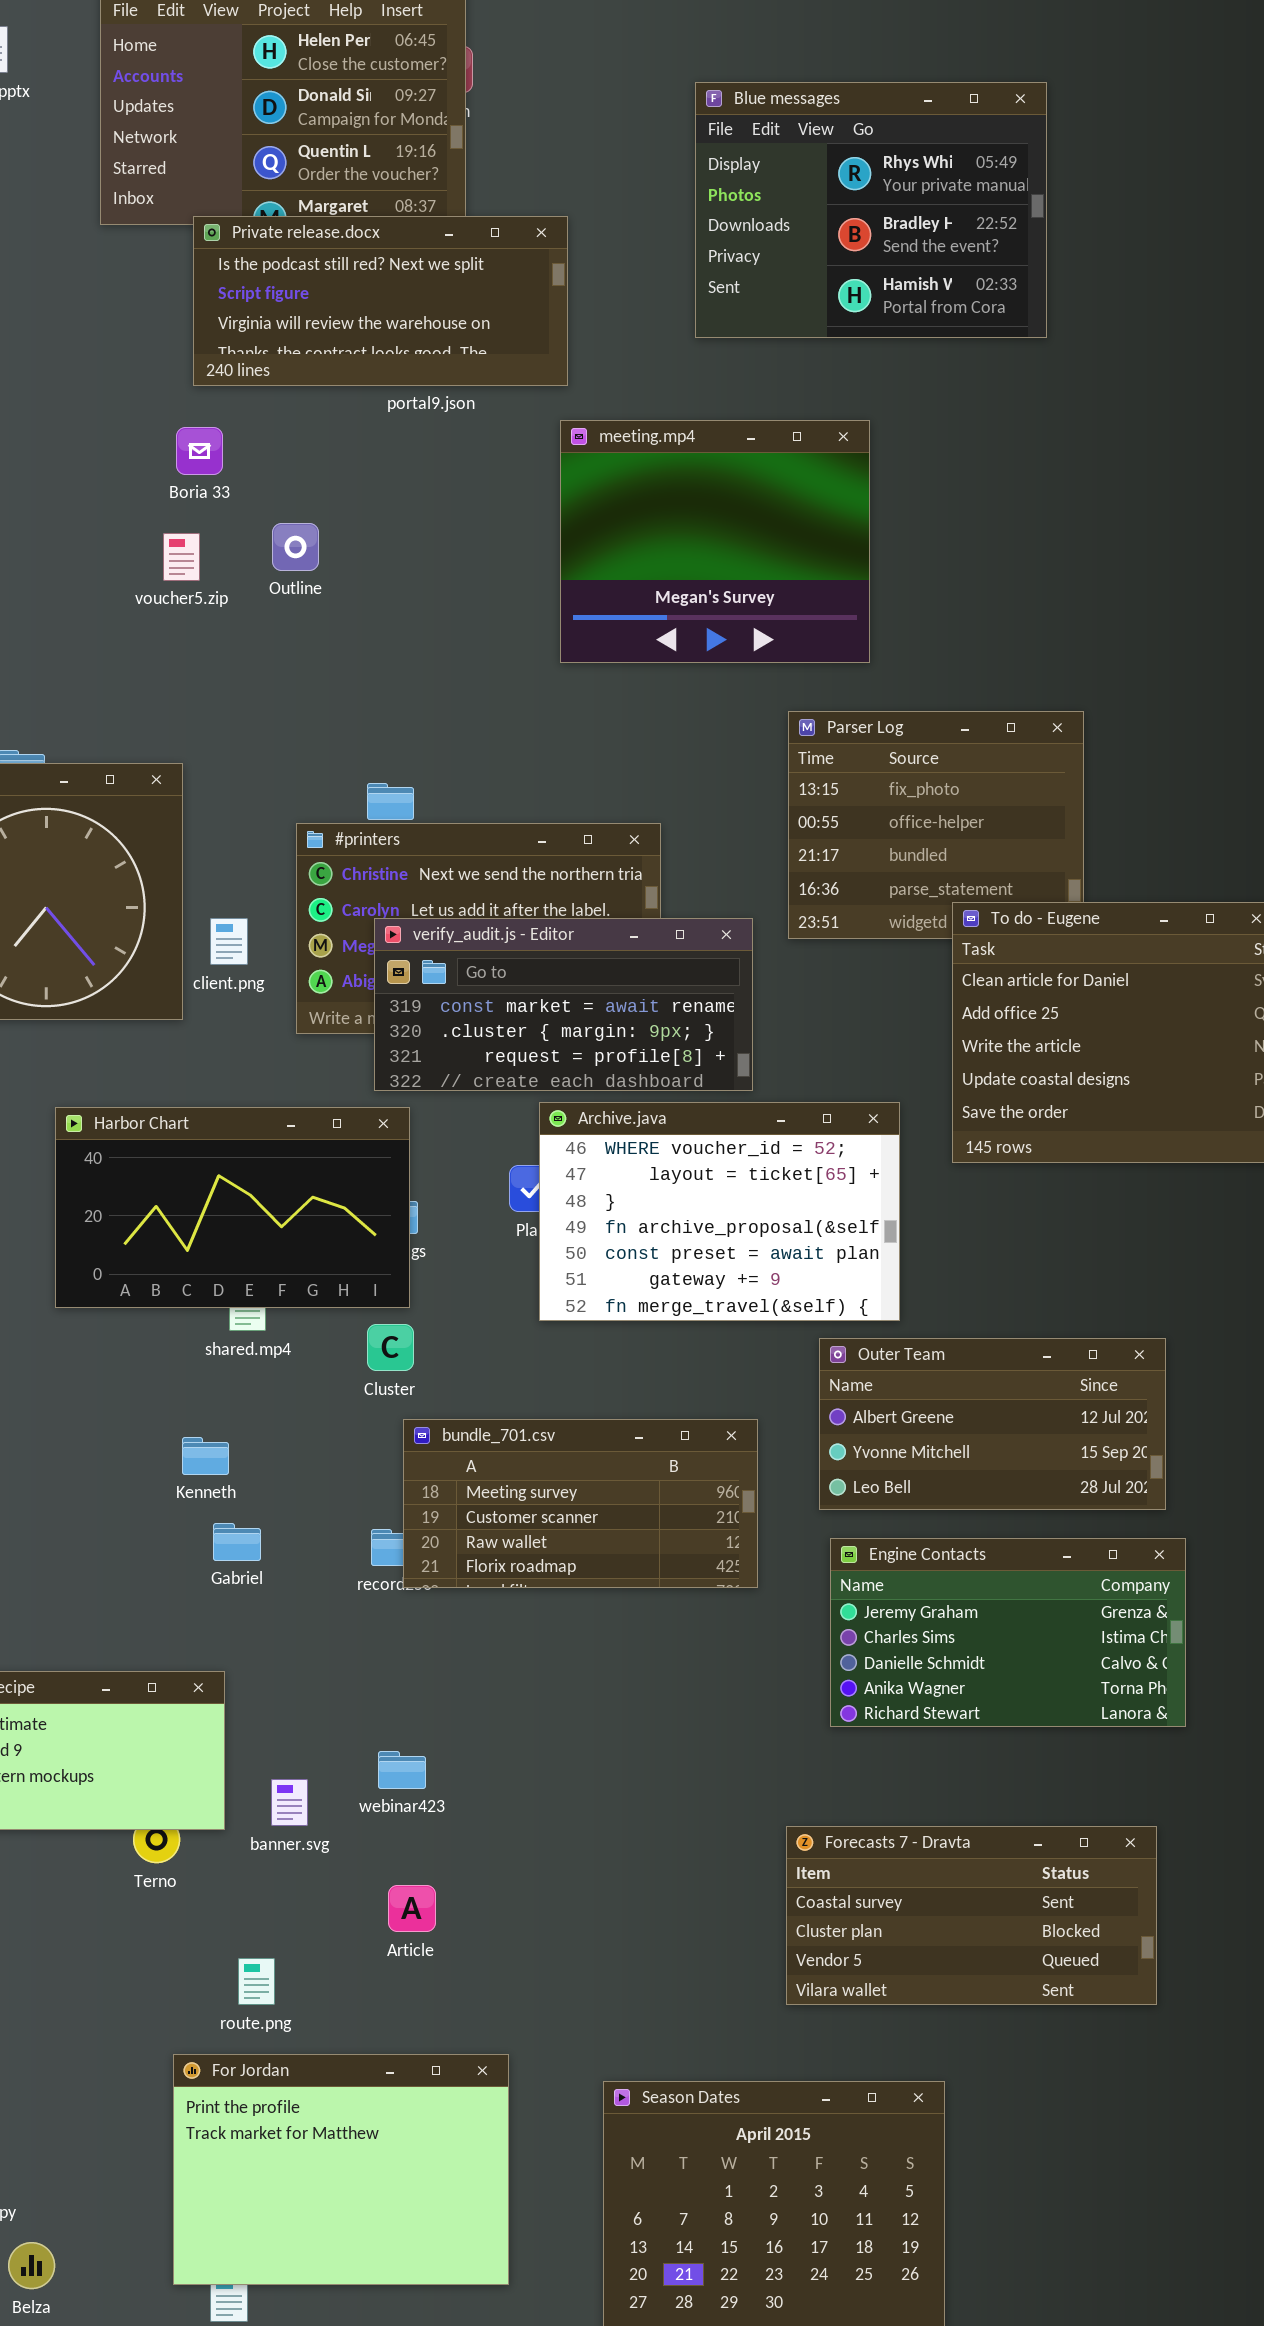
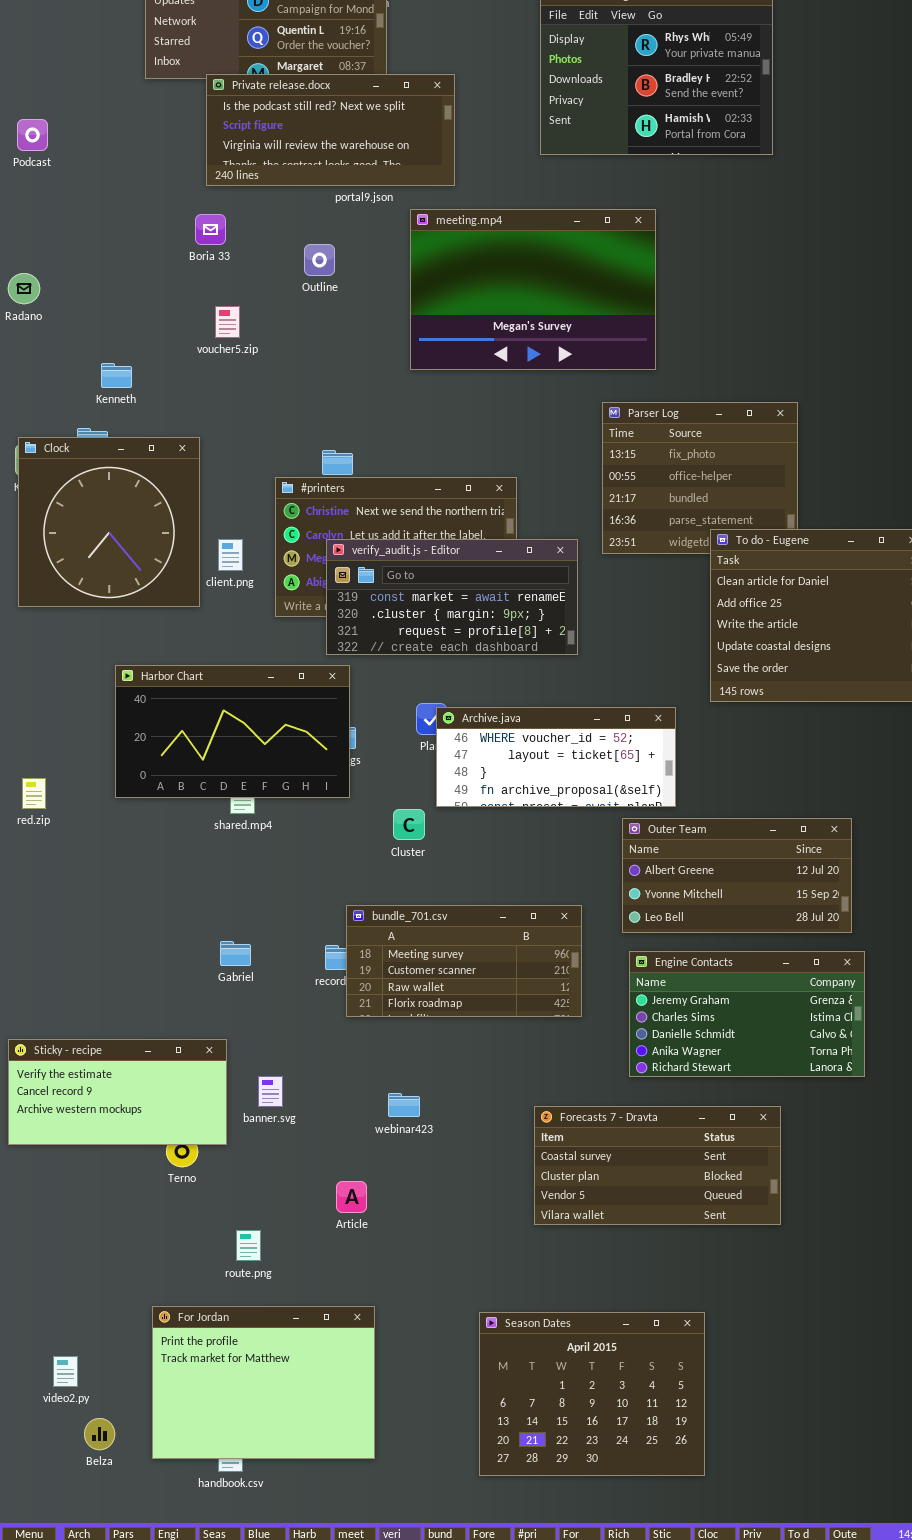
meeting.mp4: [560,420,870,663] -> [410,209,656,370], resized
Outline: [272,523,319,571] -> [304,244,335,276], moved
voucher5.zip: [163,533,200,581] -> [215,306,240,338], moved
Archive.java: [539,1102,900,1321] -> [436,707,676,807], resized
Cluster: [367,1324,414,1371] -> [393,809,425,840], moved
bundle_701.csv: [403,1419,758,1588] -> [346,905,582,1017], moved
Kenneth: [182,1437,229,1475] -> [101,363,132,388], moved
webinar423: [378,1751,426,1789] -> [388,1093,420,1117], moved
banner.svg: [271,1779,308,1826] -> [258,1076,283,1107], moved
Forecasts 7 - Dravta: [786,1826,1157,2005] -> [534,1106,781,1225], moved
For Jordan: [173,2054,509,2285] -> [152,1306,375,1459], moved

